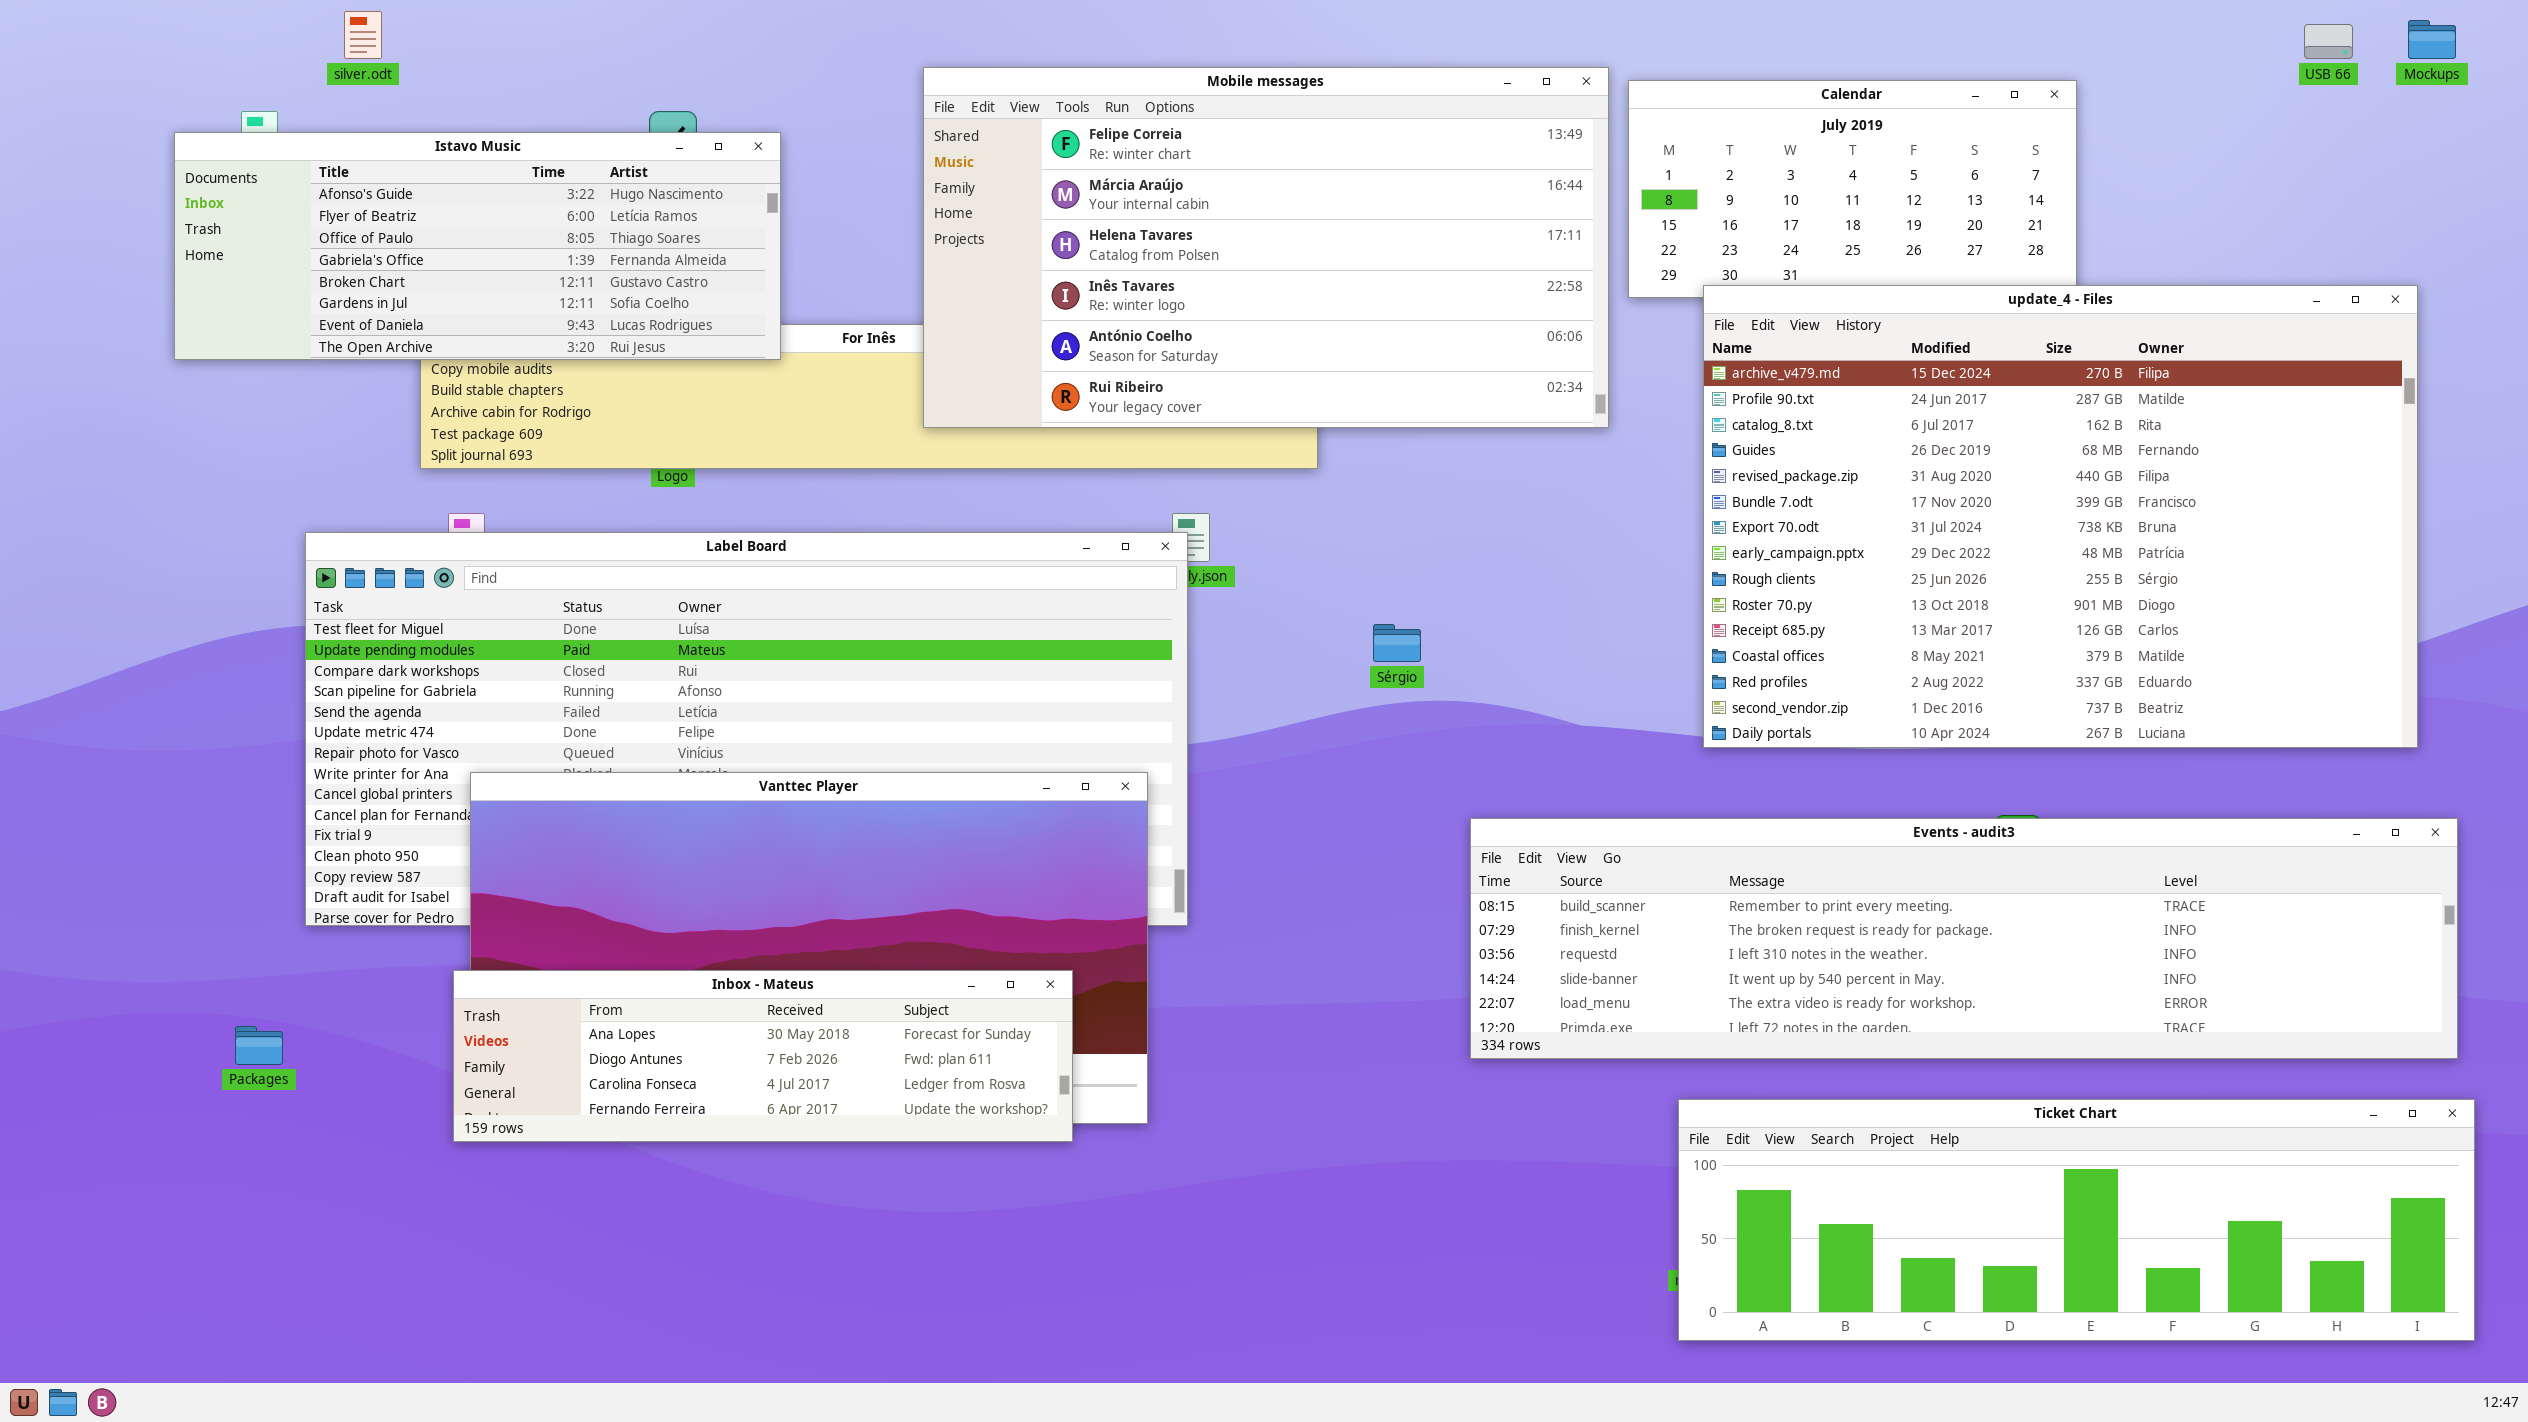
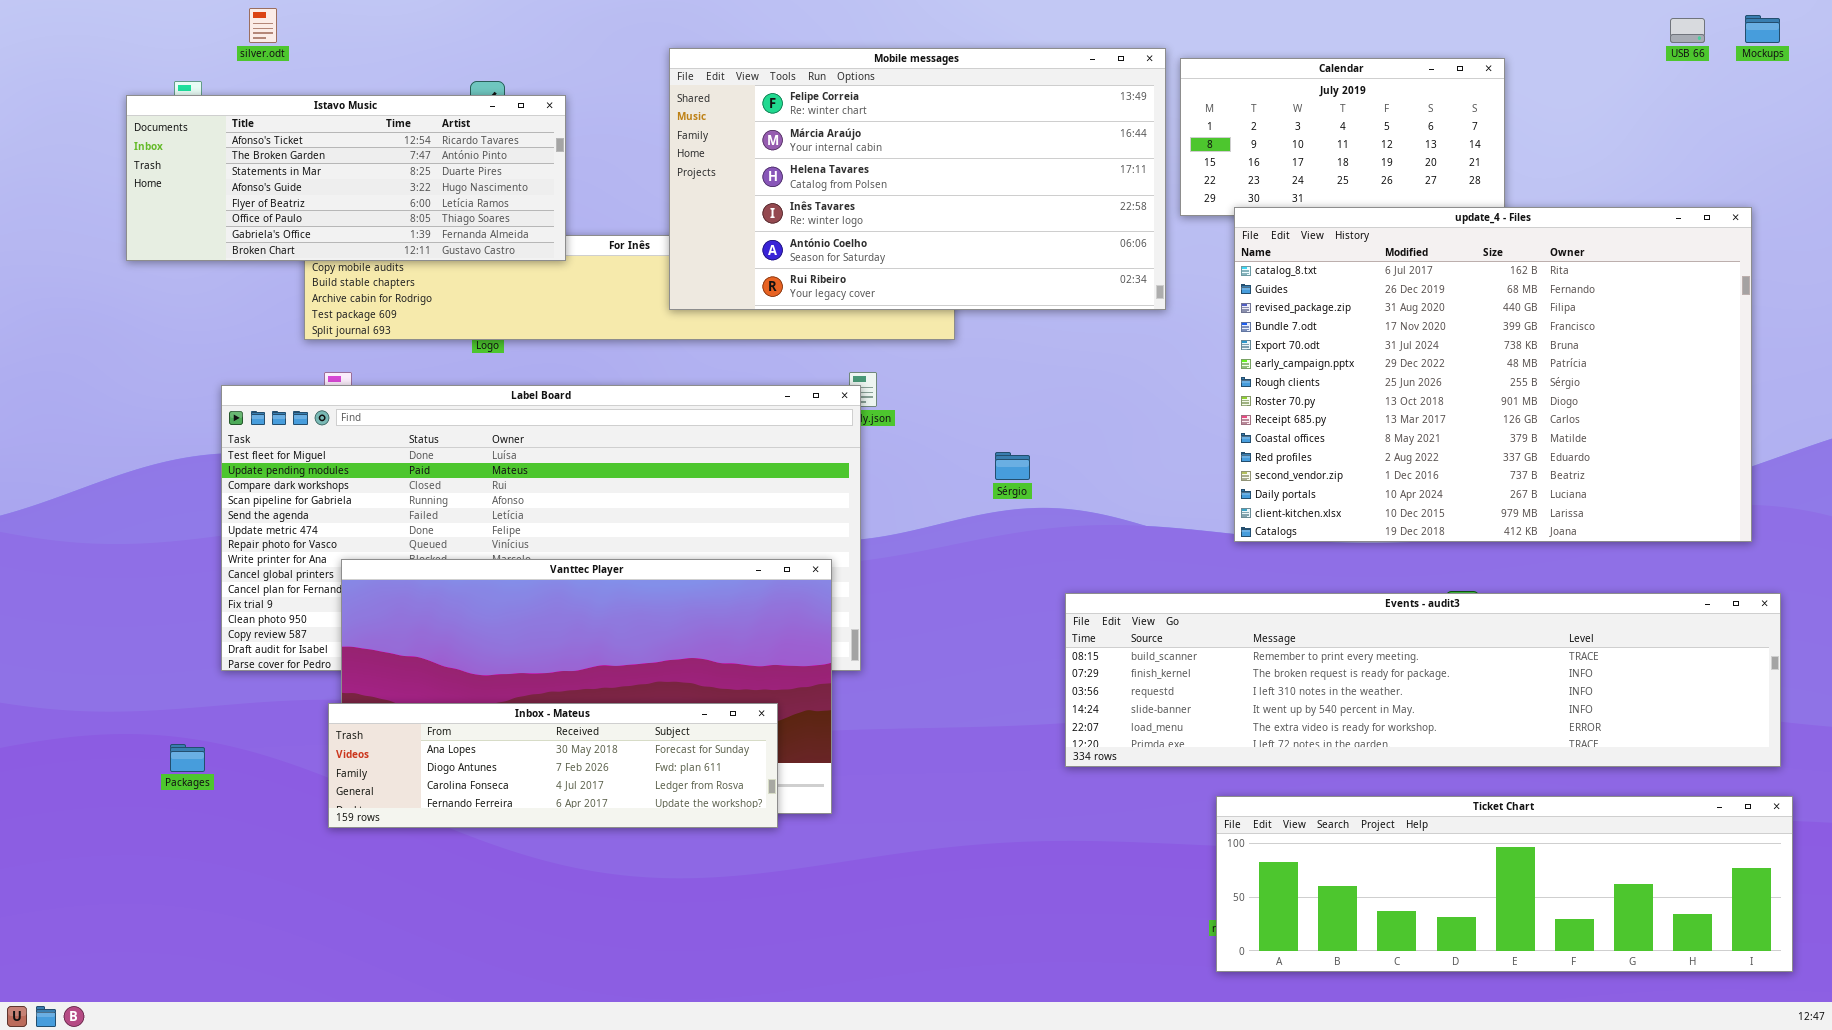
Istavo Music: [174,132,781,360] -> [126,95,566,261], scrolled up 3 rows
update_4 - Files: [1703,285,2418,748] -> [1234,207,1752,542], scrolled down 2 rows

